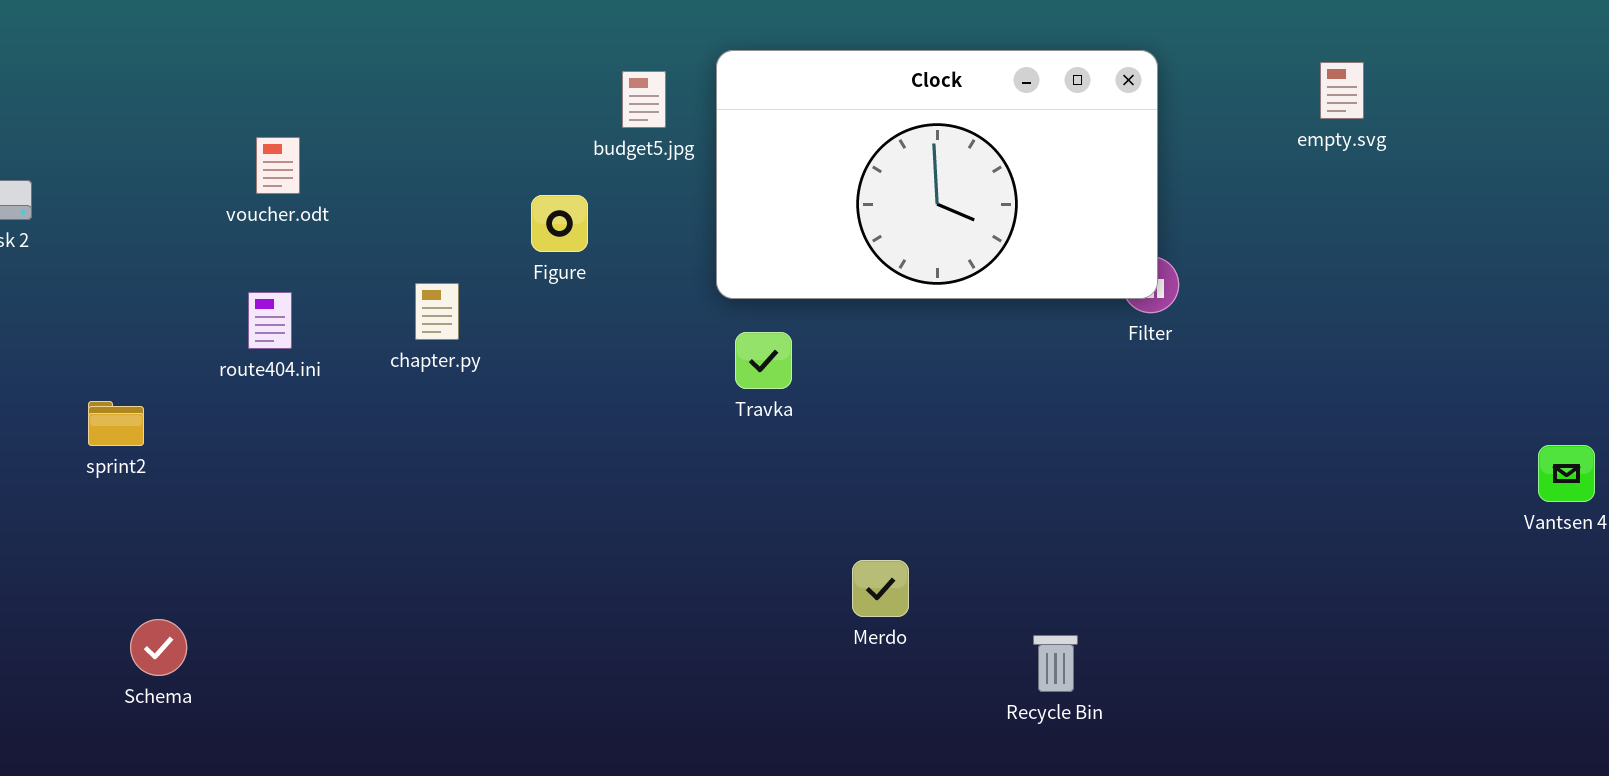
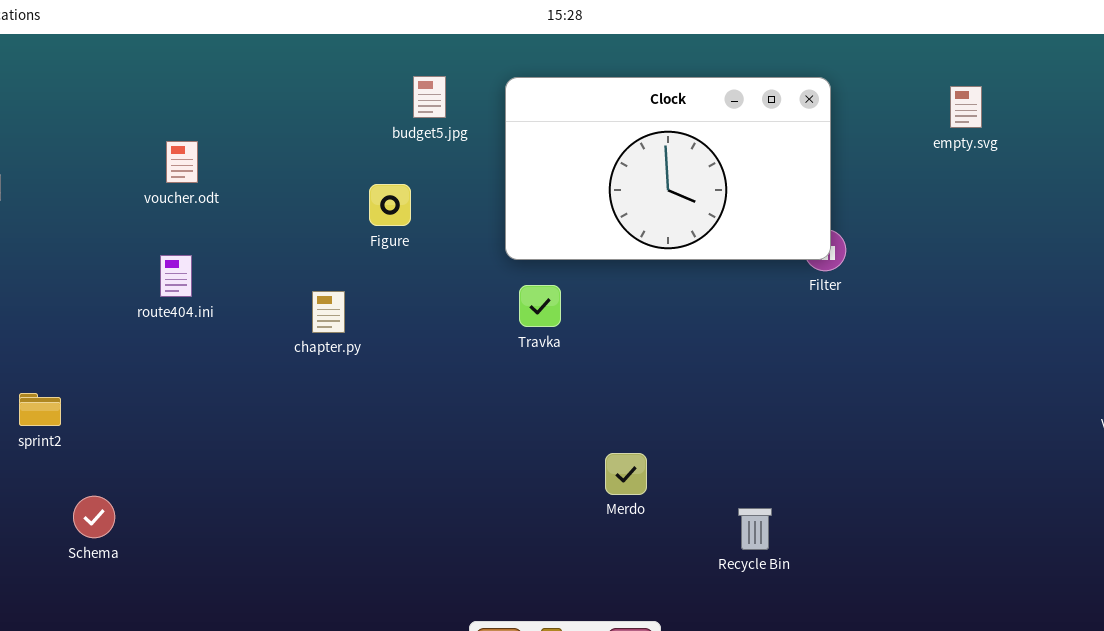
budget5.jpg: [622,71,666,128] -> [413,76,446,118], moved
chapter.py: [415,283,459,340] -> [312,291,345,333], moved
sprint2: [88,401,144,446] -> [19,393,61,426], moved

